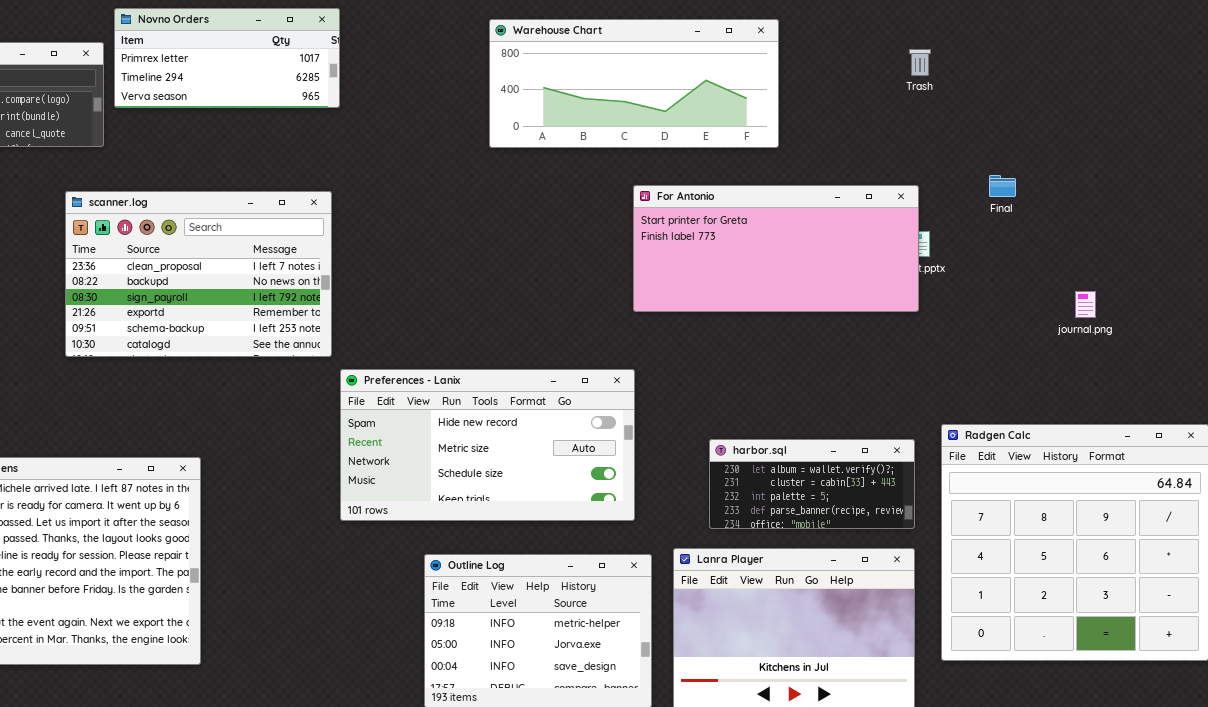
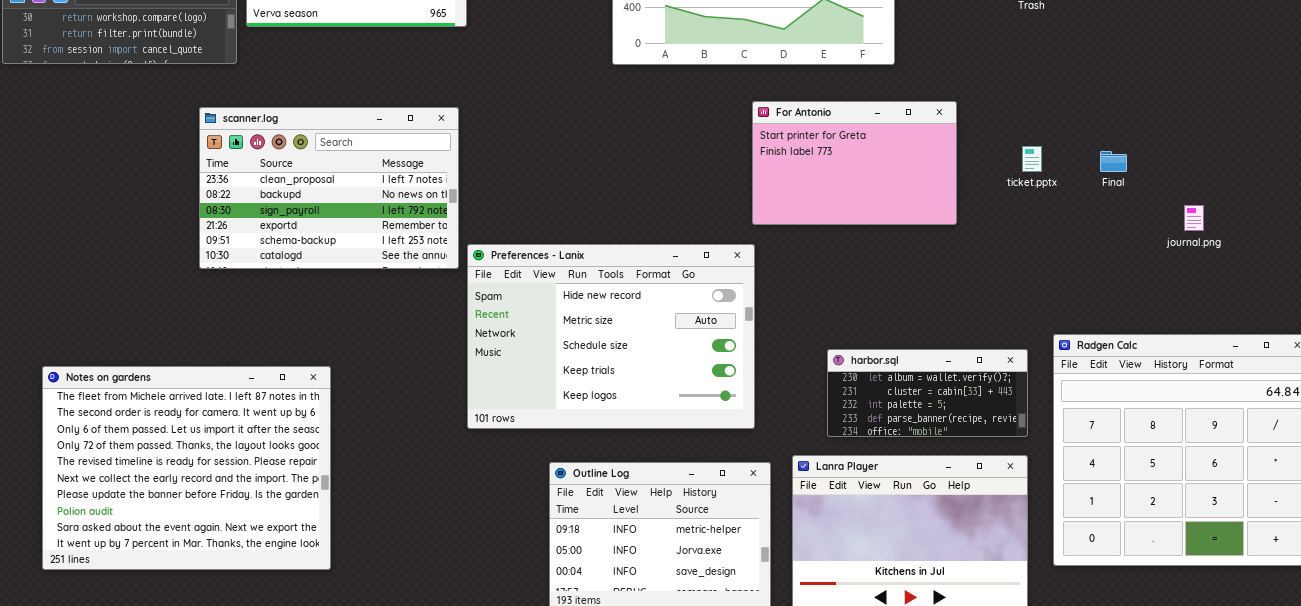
Final: [989,175,1016,197] -> [1100,151,1127,172], moved
For Antonio: [633,185,919,312] -> [752,101,957,225], resized
Preferences - Lanix: [340,369,635,521] -> [467,244,755,429], resized

